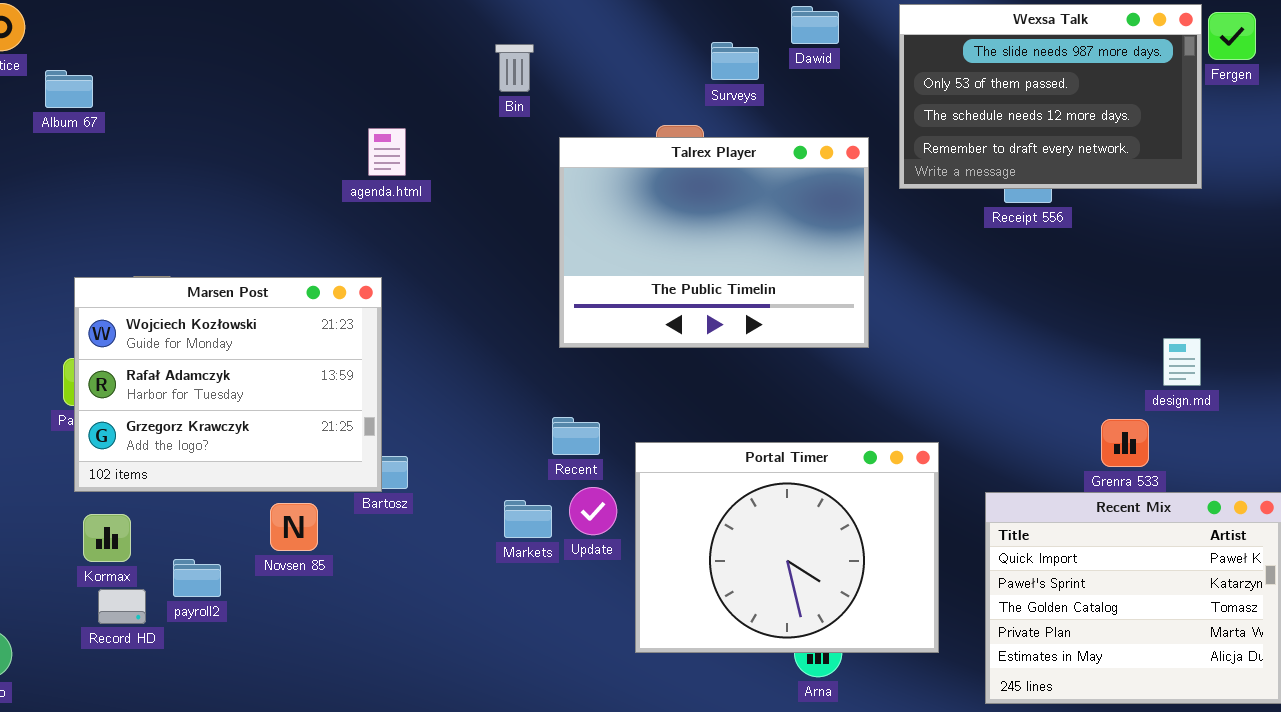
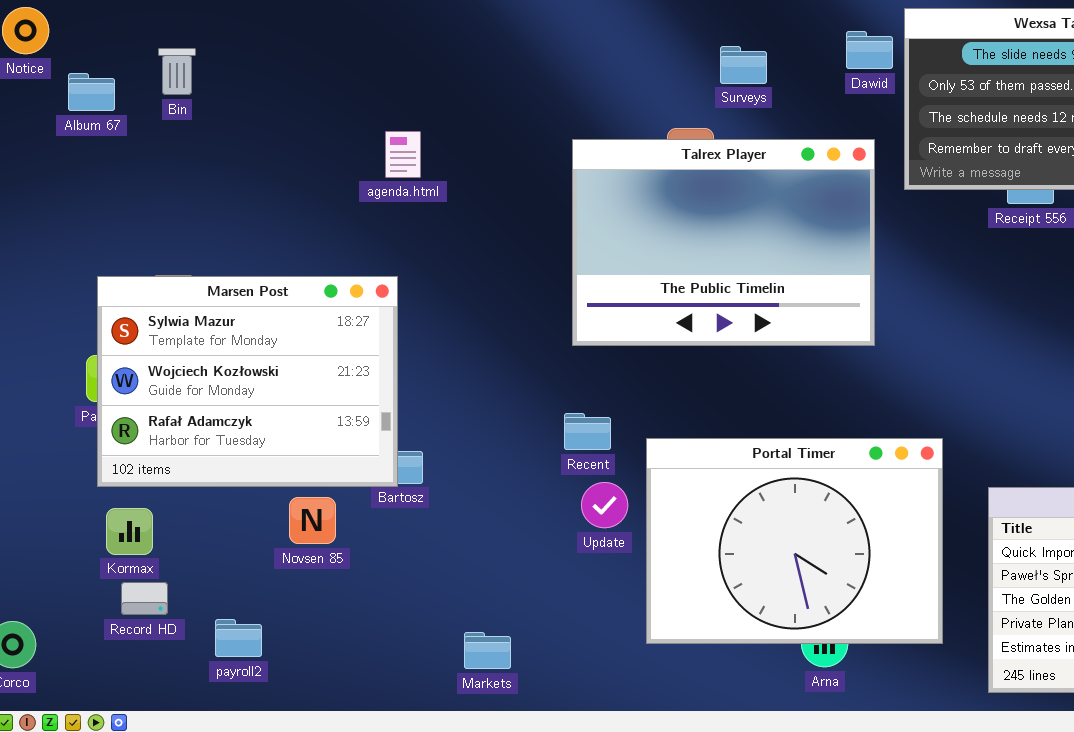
Dawid: [791,6,839,44] -> [846,31,893,69], moved
Bin: [495,44,534,92] -> [158,48,196,95], moved
Marsen Post: [74,277,382,492] -> [97,276,398,487], scrolled up 1 row
Markets: [504,500,552,538] -> [464,632,511,669], moved
payroll2: [173,559,221,597] -> [215,619,262,657], moved

